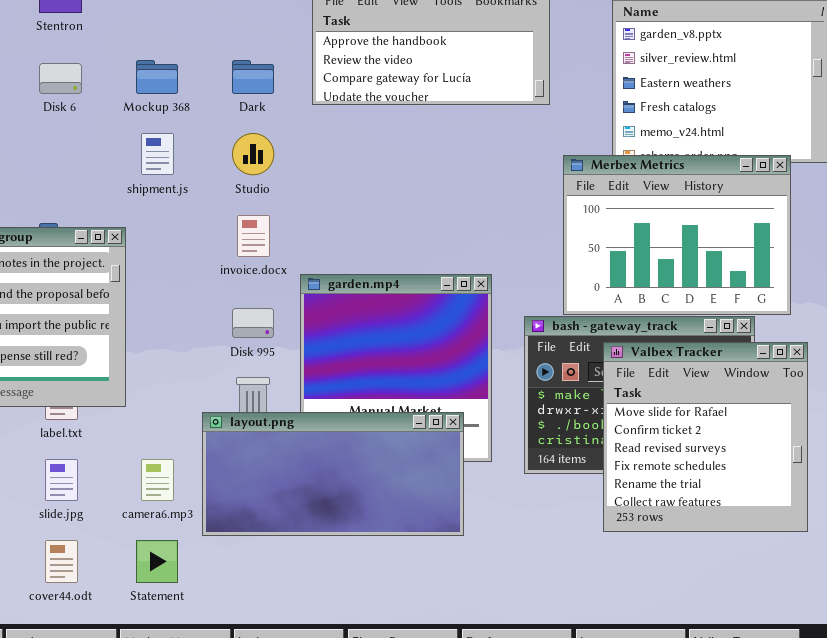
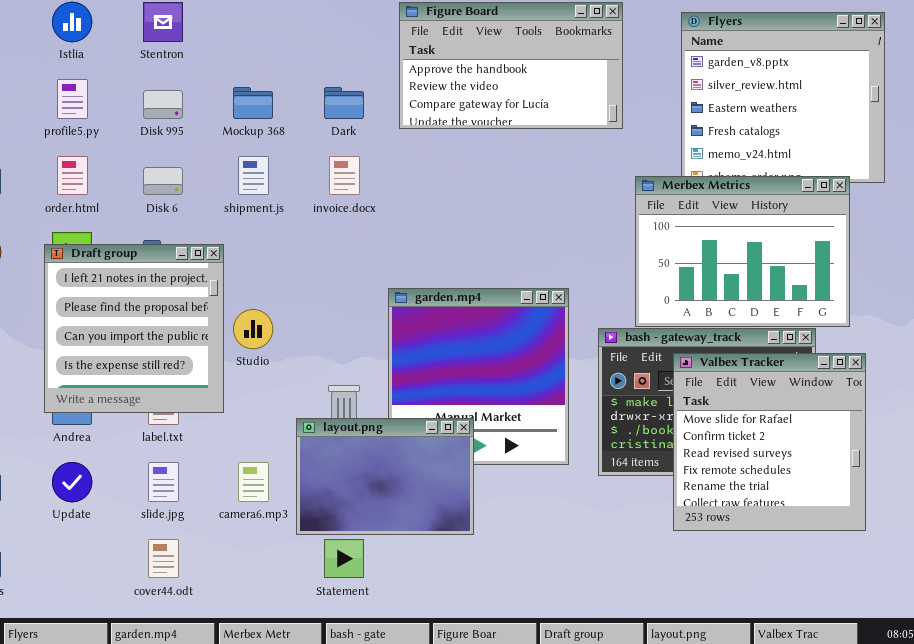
Disk 6: [39,63,82,94] -> [143,167,183,195], moved
Studio: [232,133,274,175] -> [233,309,273,349], moved
invoice.docx: [237,215,270,257] -> [329,156,360,195], moved
Disk 995: [232,308,274,338] -> [143,90,183,119], moved
layout.png: [202,412,464,536] -> [296,418,474,535], resized
Statement: [136,540,178,583] -> [324,539,364,578], moved

